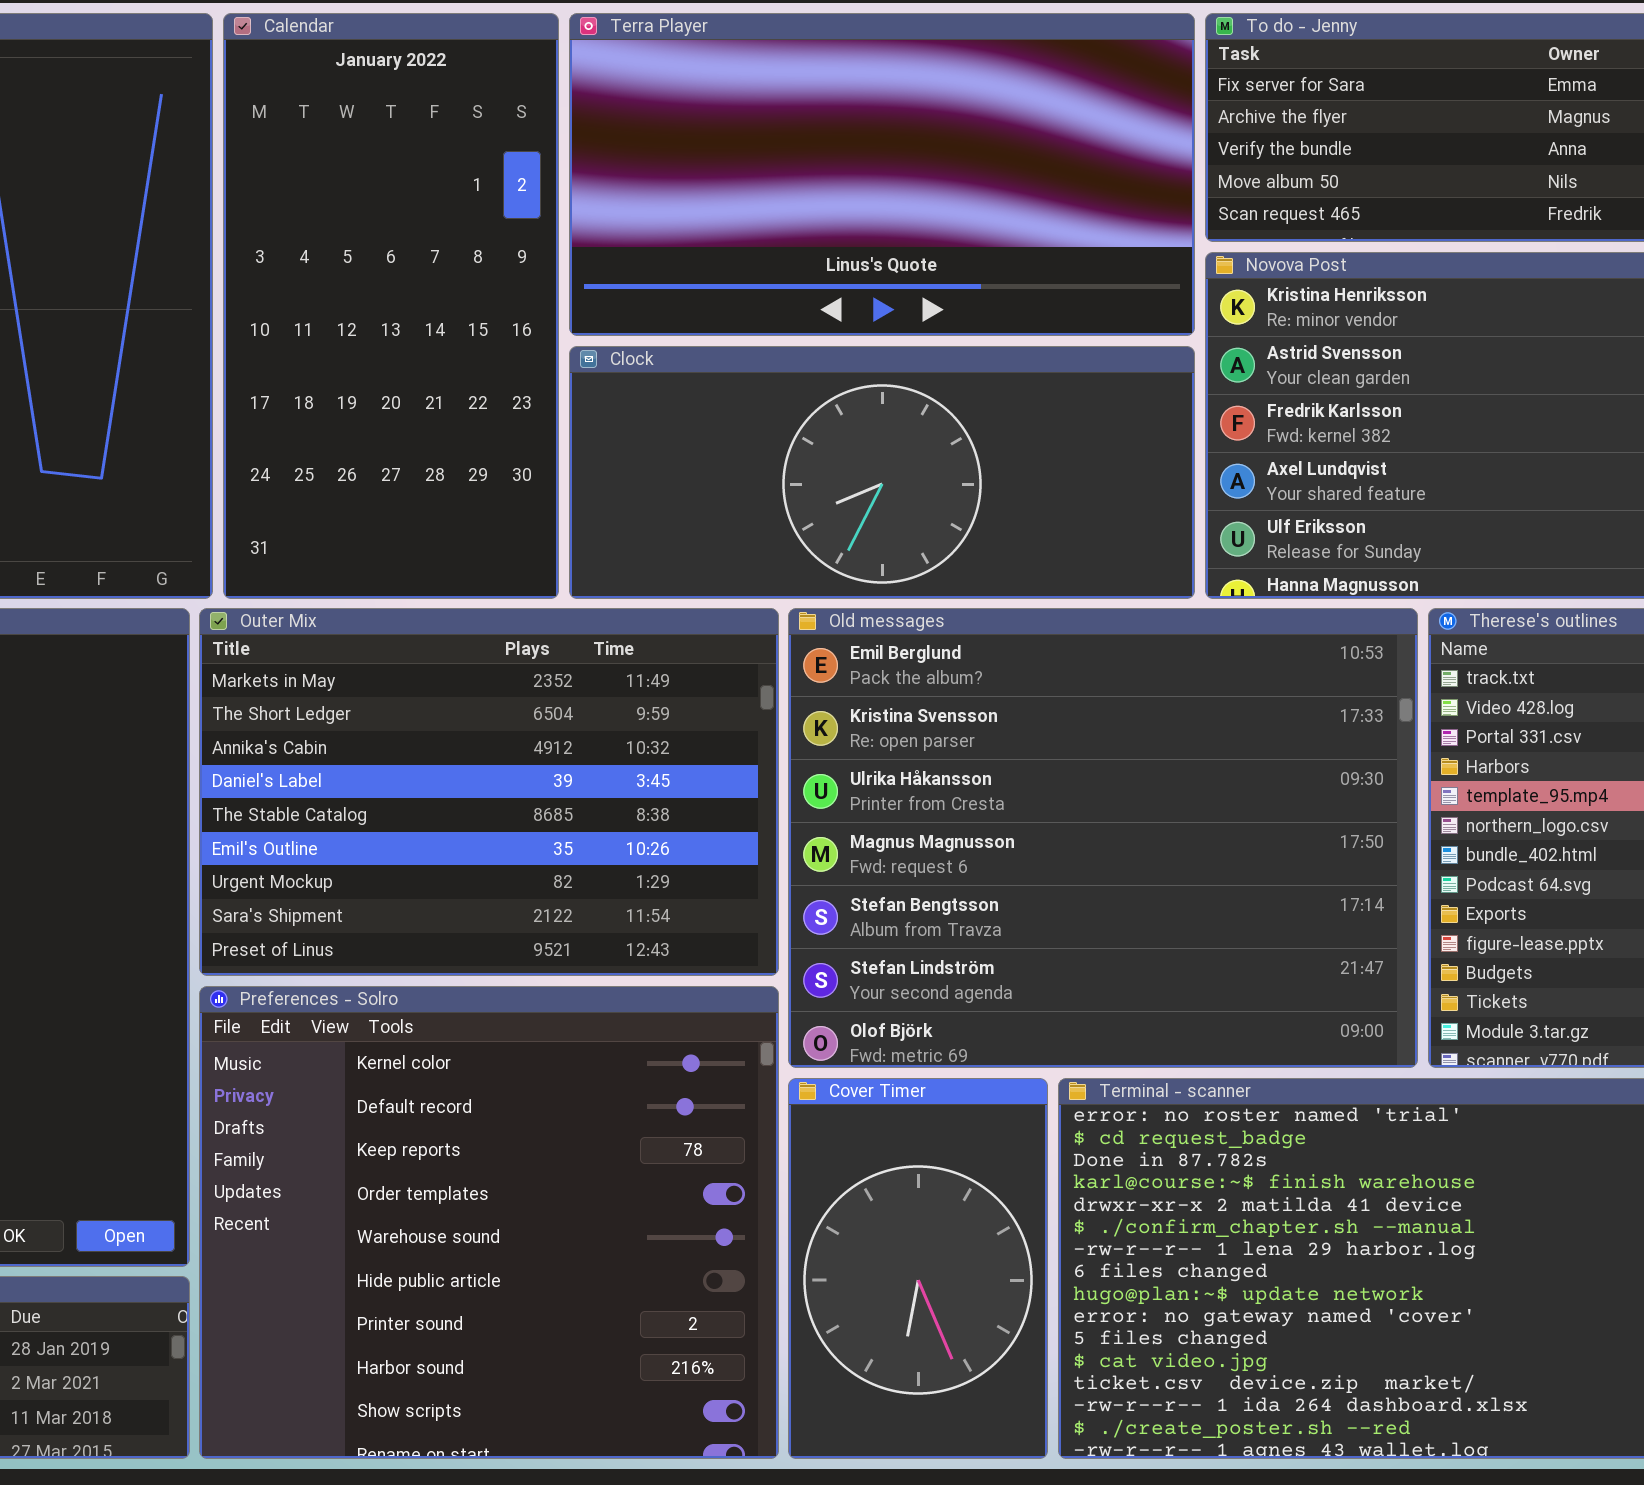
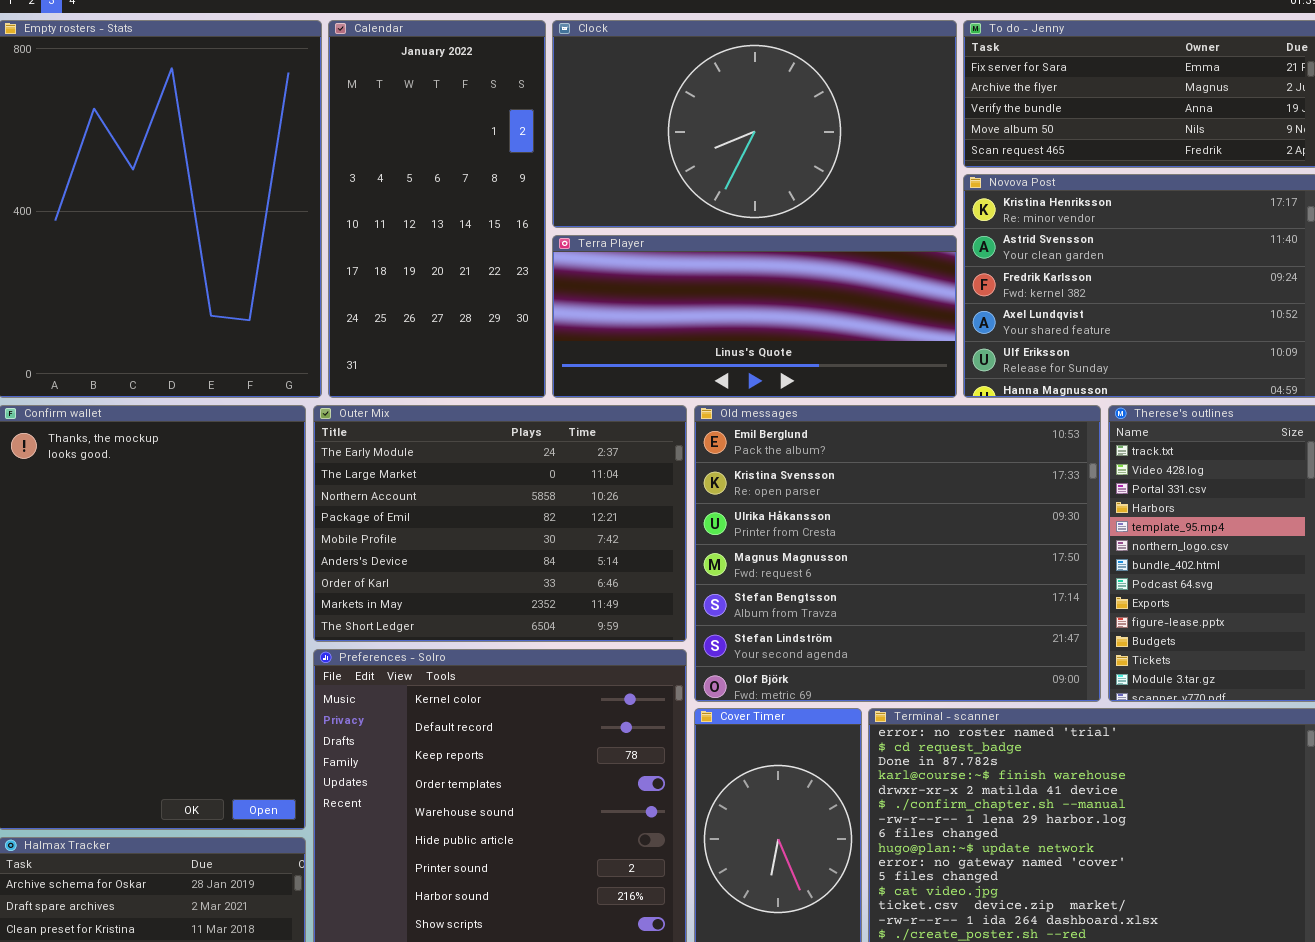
Terra Player: [569,13,1195,336] -> [552,235,957,398], moved, resized
Clock: [569,346,1195,599] -> [552,20,957,228], moved, resized
Outer Mix: [199,608,779,976] -> [313,405,687,642], scrolled up 7 rows

